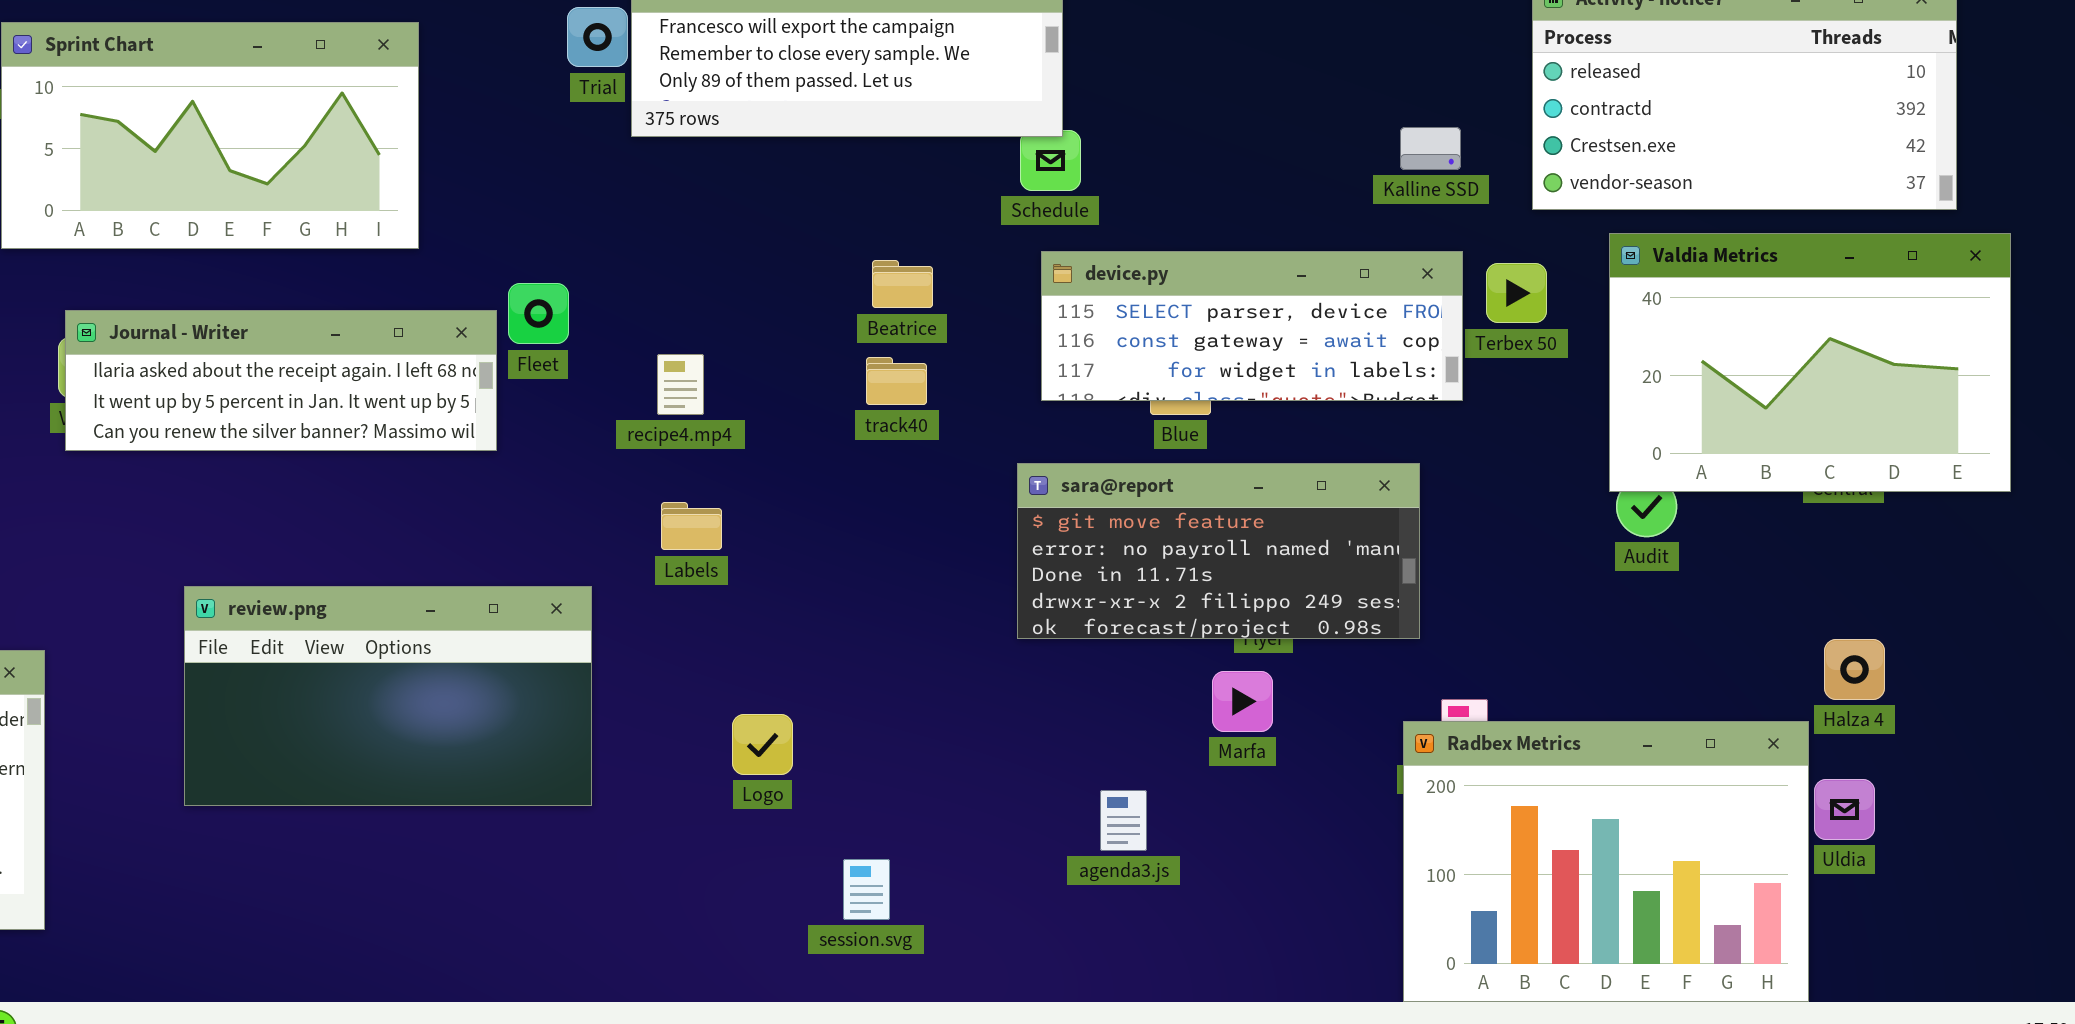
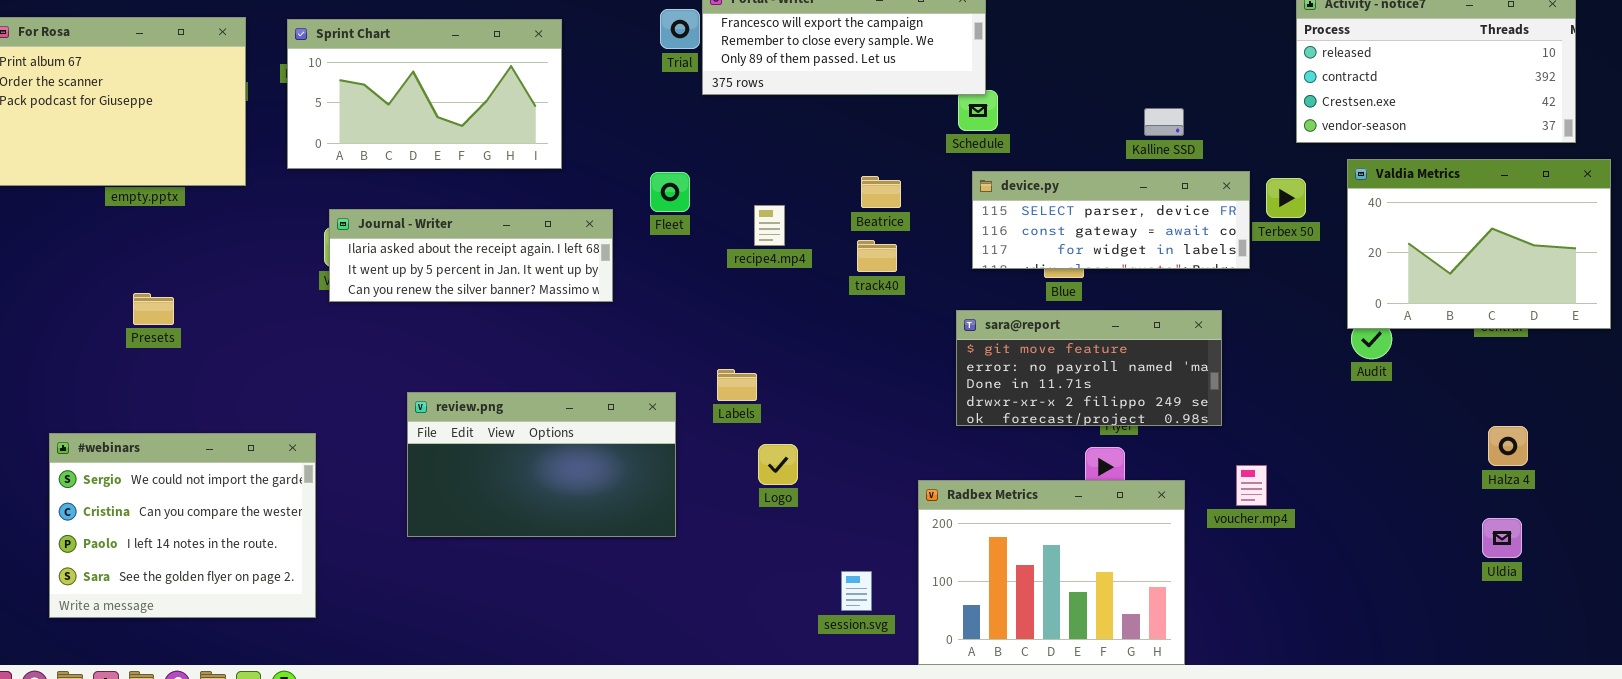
Kalline SSD: [1400,127,1461,170] -> [1144,108,1184,136], moved
Fleet: [508,283,569,344] -> [650,172,690,212], moved
recipe4.mp4: [657,354,704,415] -> [754,205,785,246], moved
Labels: [661,502,722,550] -> [717,369,757,401], moved
Logo: [732,714,793,775] -> [758,444,798,485], moved
Radbex Metrics: [1403,721,1809,1002] -> [918,480,1185,665], moved

